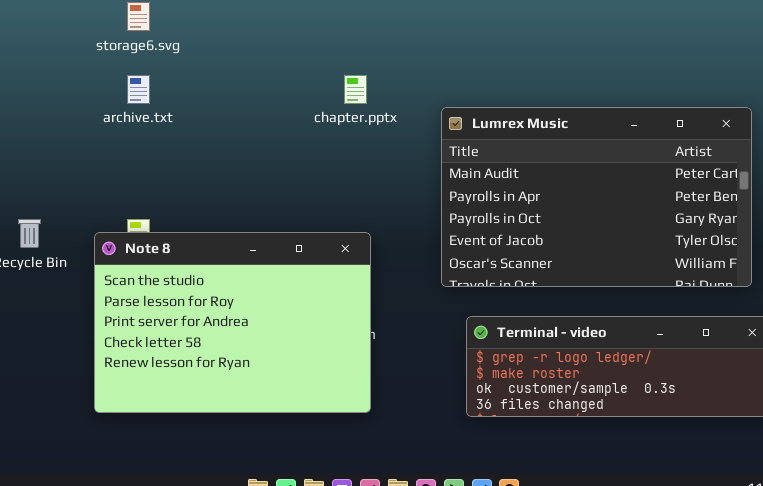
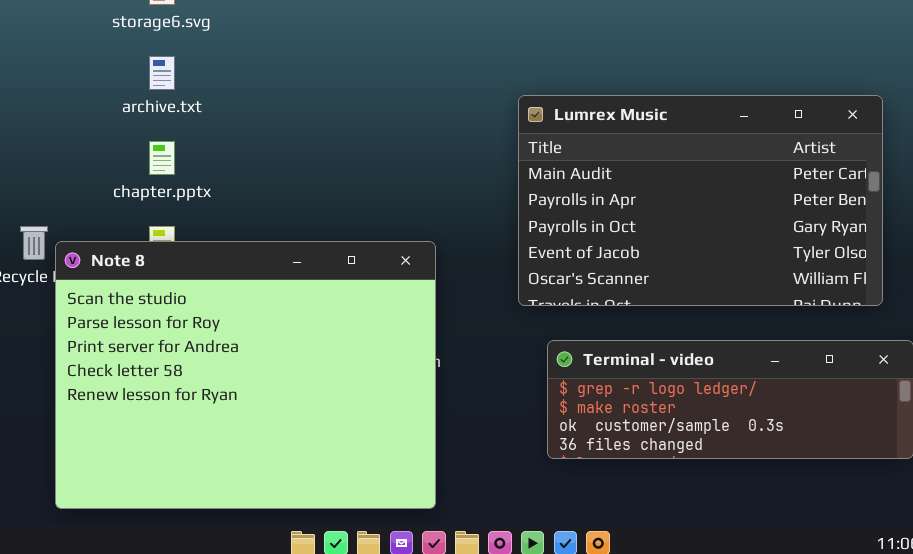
chapter.pptx: [344,75,367,104] -> [149,141,175,175], moved
Note 8: [94,232,371,413] -> [55,241,436,509], resized

